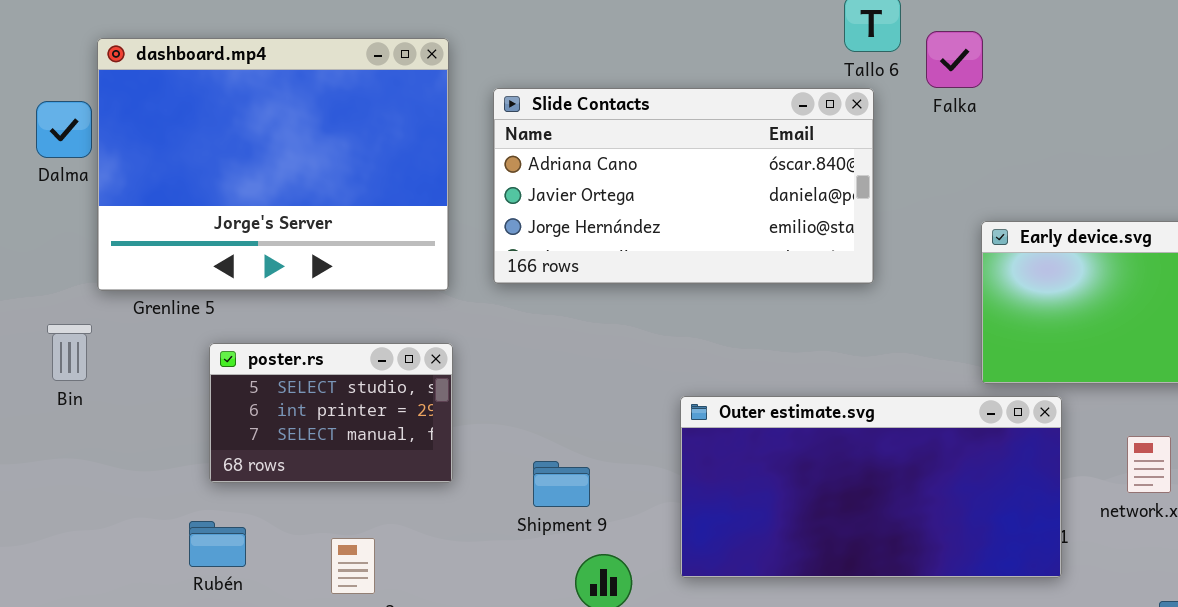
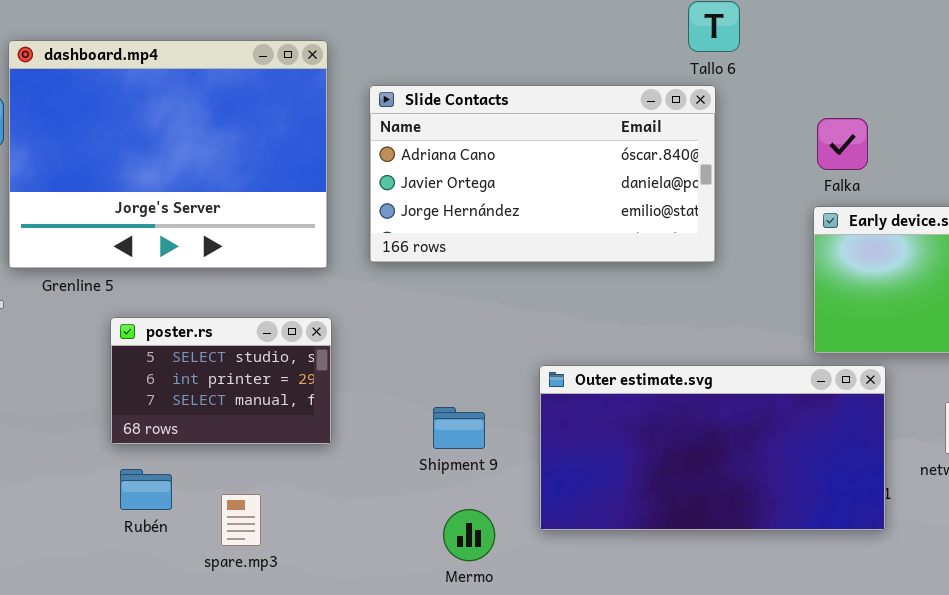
Falka: [926,31,983,88] -> [817,118,868,170], moved
Shipment 9: [533,461,590,507] -> [433,407,485,449], moved
Rubén: [189,521,246,567] -> [120,469,172,510], moved

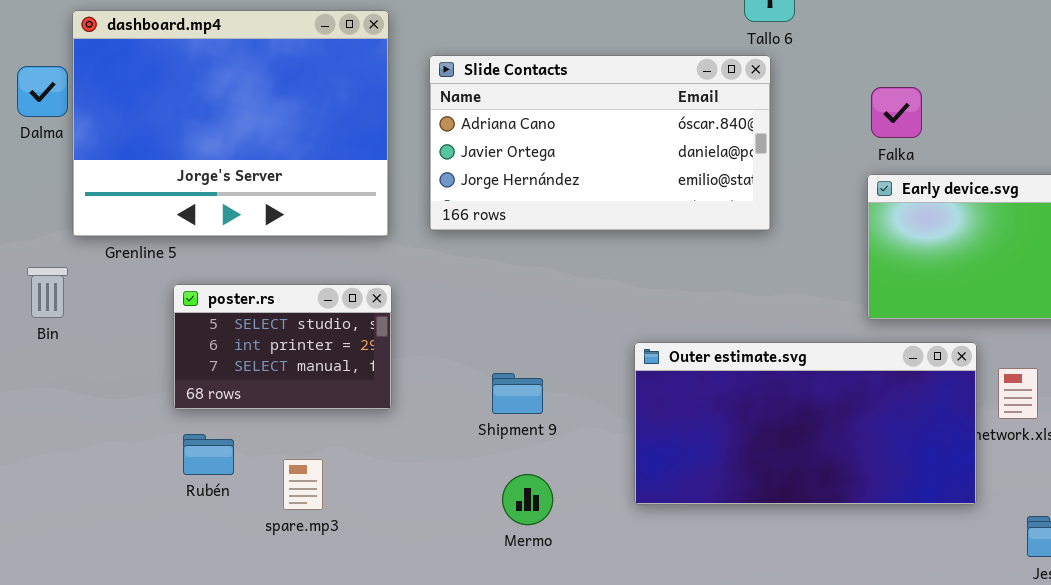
Outer estimate.svg: [539,365,886,531] -> [634,342,977,505], moved

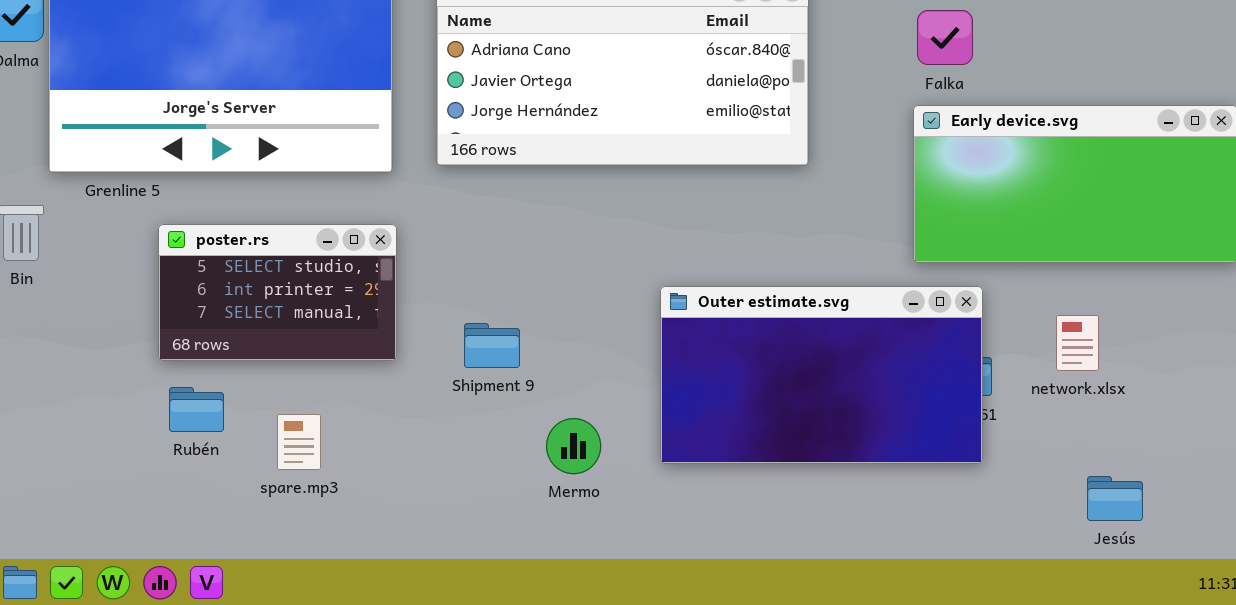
Outer estimate.svg: [634,342,977,505] -> [660,286,983,464], resized
Shipment 9: [492,373,543,414] -> [464,323,520,368], moved
Mermo: [502,474,553,525] -> [546,418,601,474], moved

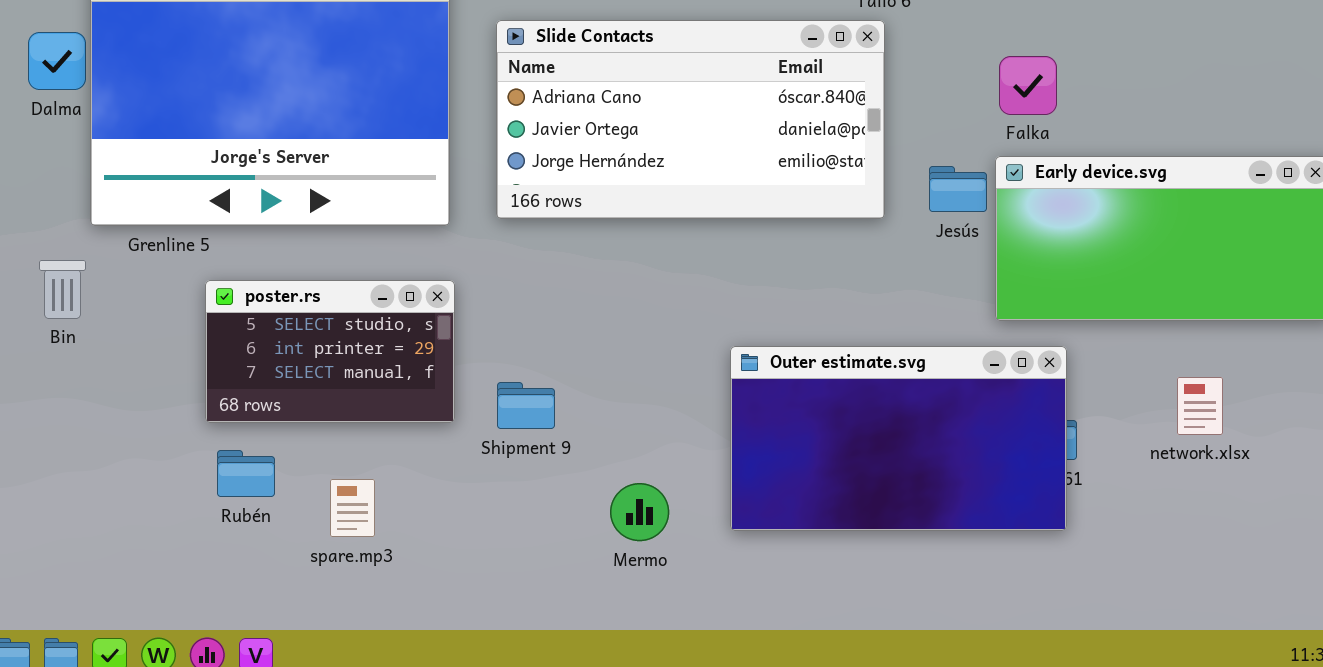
network.xlsx: [1056,315,1099,371] -> [1177,377,1223,435], moved
Shipment 9: [464,323,520,368] -> [497,382,555,429], moved
Jesús: [1087,476,1143,521] -> [929,166,987,212], moved

